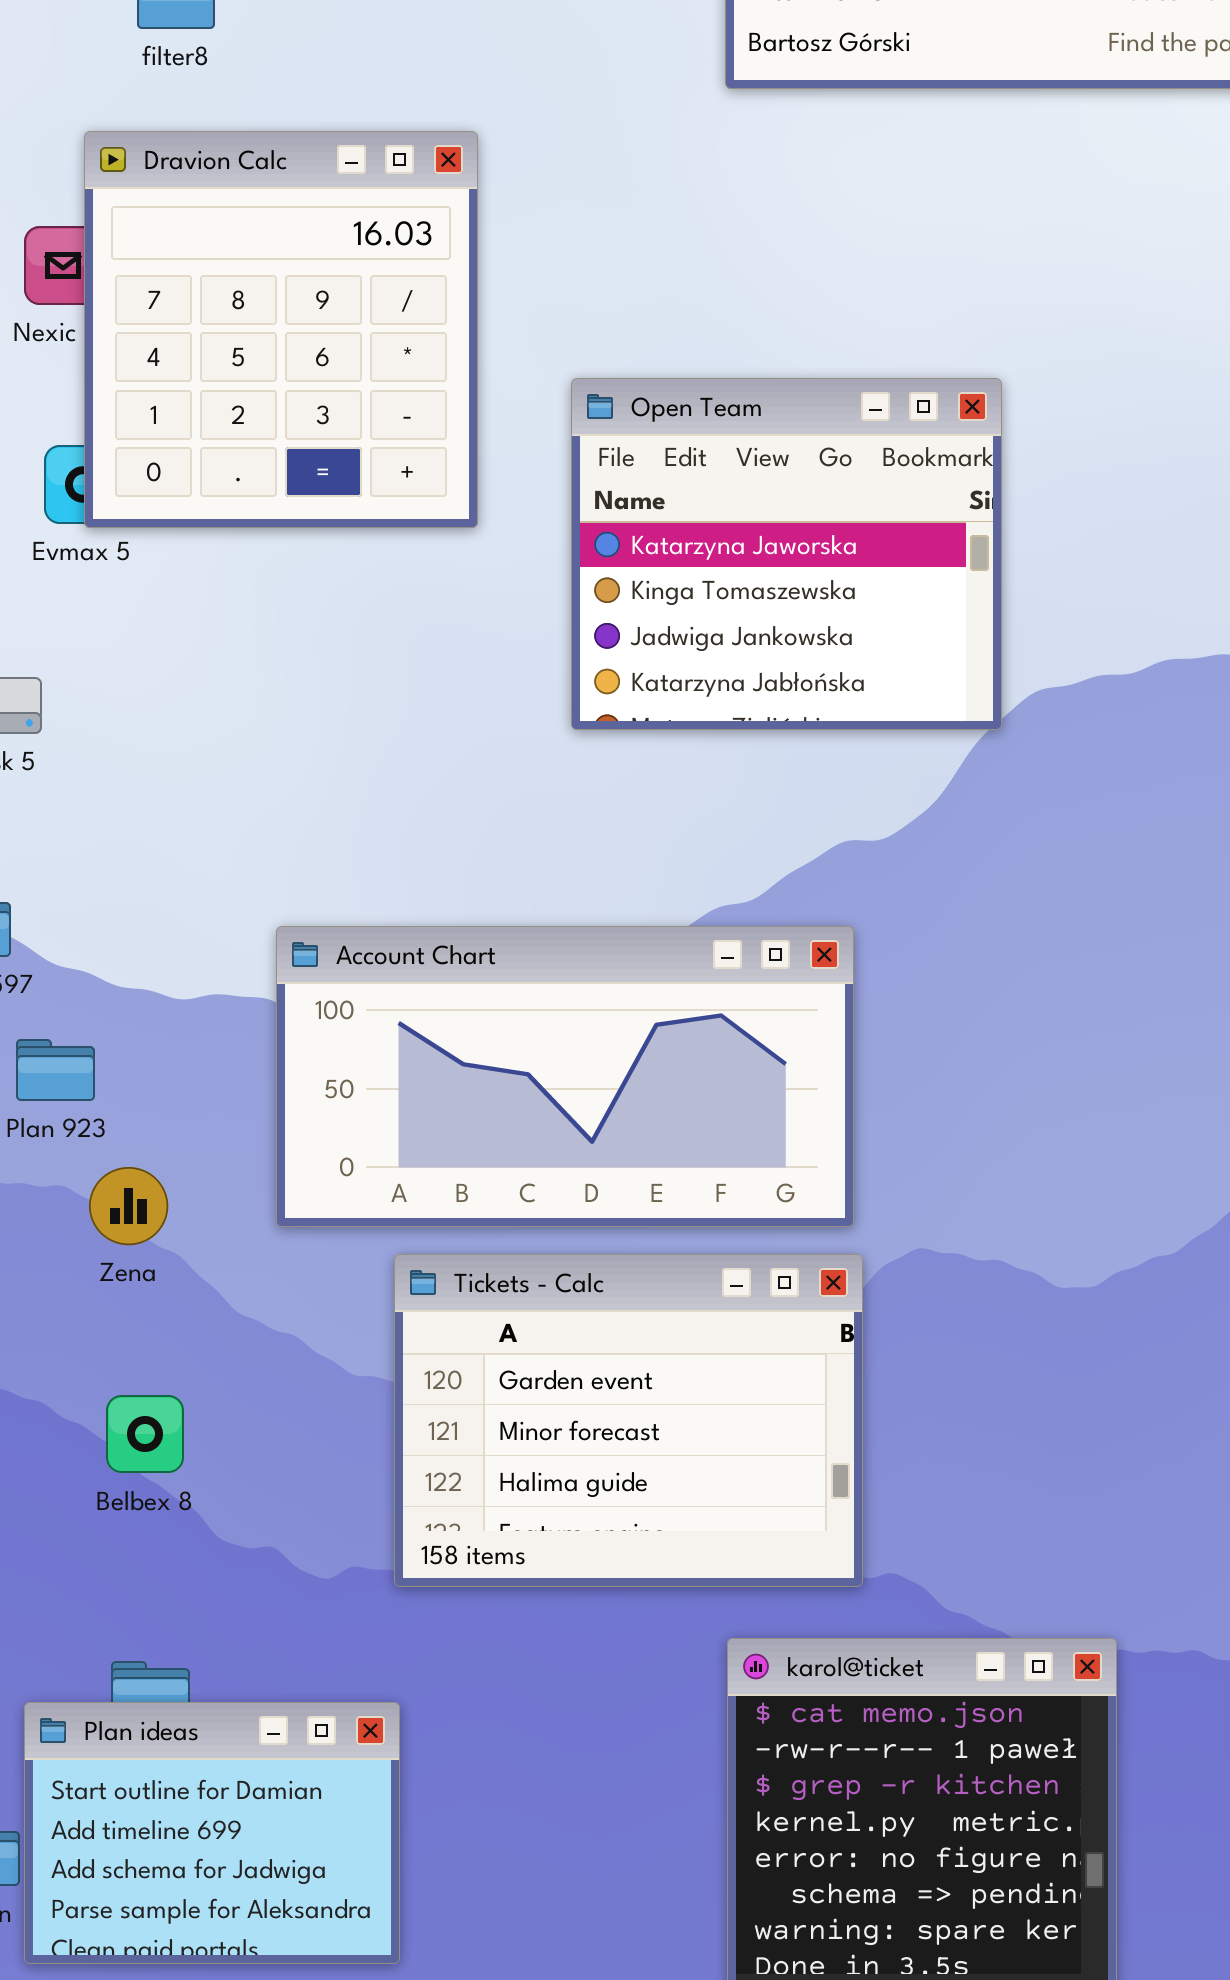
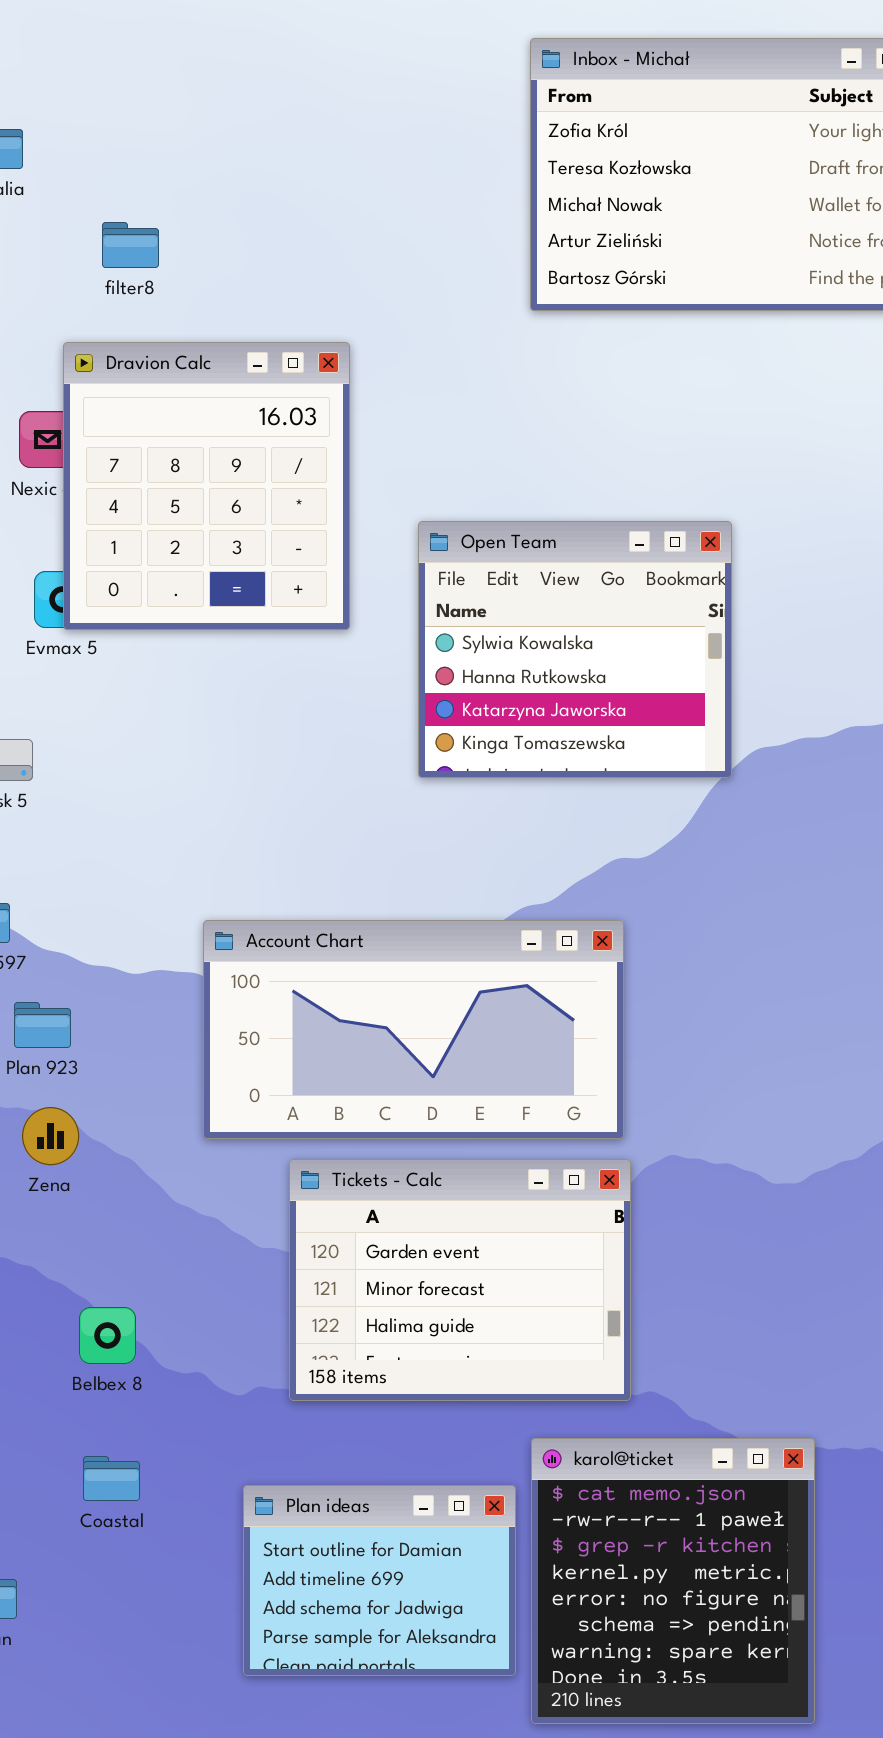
Open Team: [571,378,1002,730] -> [418,521,732,778], scrolled up 2 rows
Zena: [89,1167,168,1245] -> [22,1107,79,1165], moved
Belbex 8: [106,1395,184,1473] -> [79,1307,136,1364], moved
Plan ideas: [24,1702,400,1964] -> [243,1485,516,1676], moved

